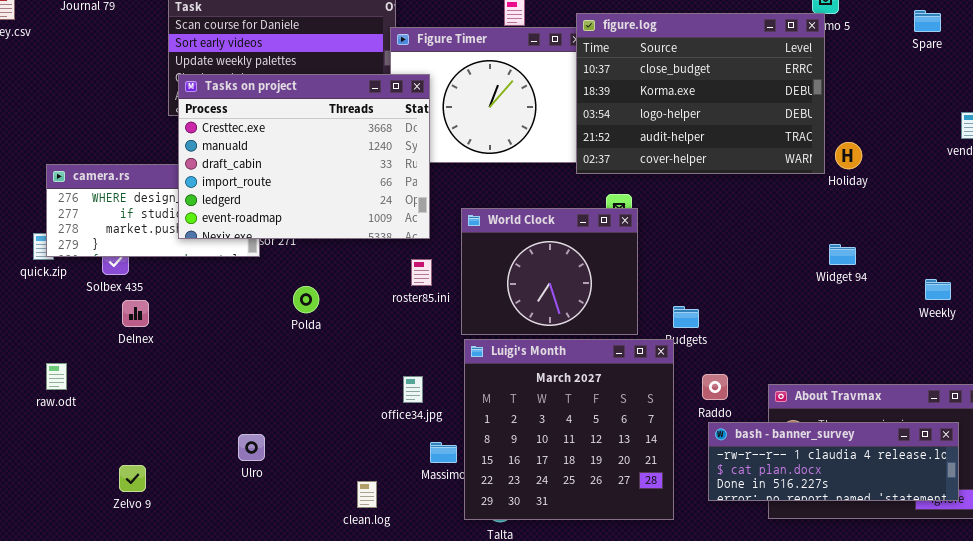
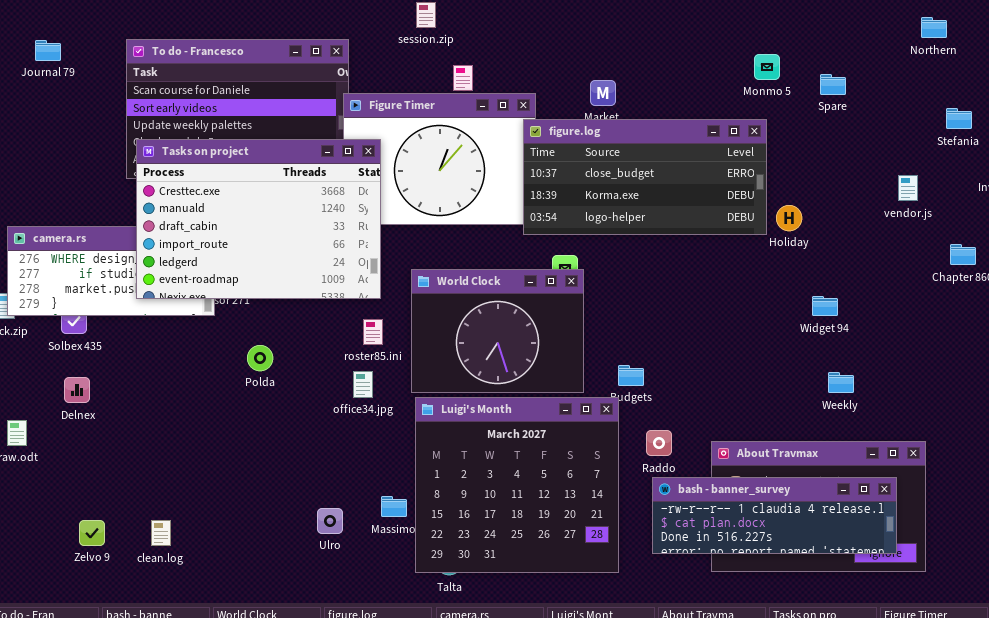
Spare: [914,10,941,32] -> [820,74,846,95], moved
figure.log: [576,13,825,174] -> [523,119,767,235], resized
Widget 94: [829,244,856,265] -> [812,296,838,316], moved
Weekly: [925,279,951,300] -> [828,372,854,393], moved
Delnex: [122,300,149,327] -> [64,377,90,403], moved
office34.jpg: [403,376,423,403] -> [353,371,373,398], moved
Ulro: [238,434,265,461] -> [317,508,343,534], moved
clean.log: [357,481,377,508] -> [151,520,171,546], moved

